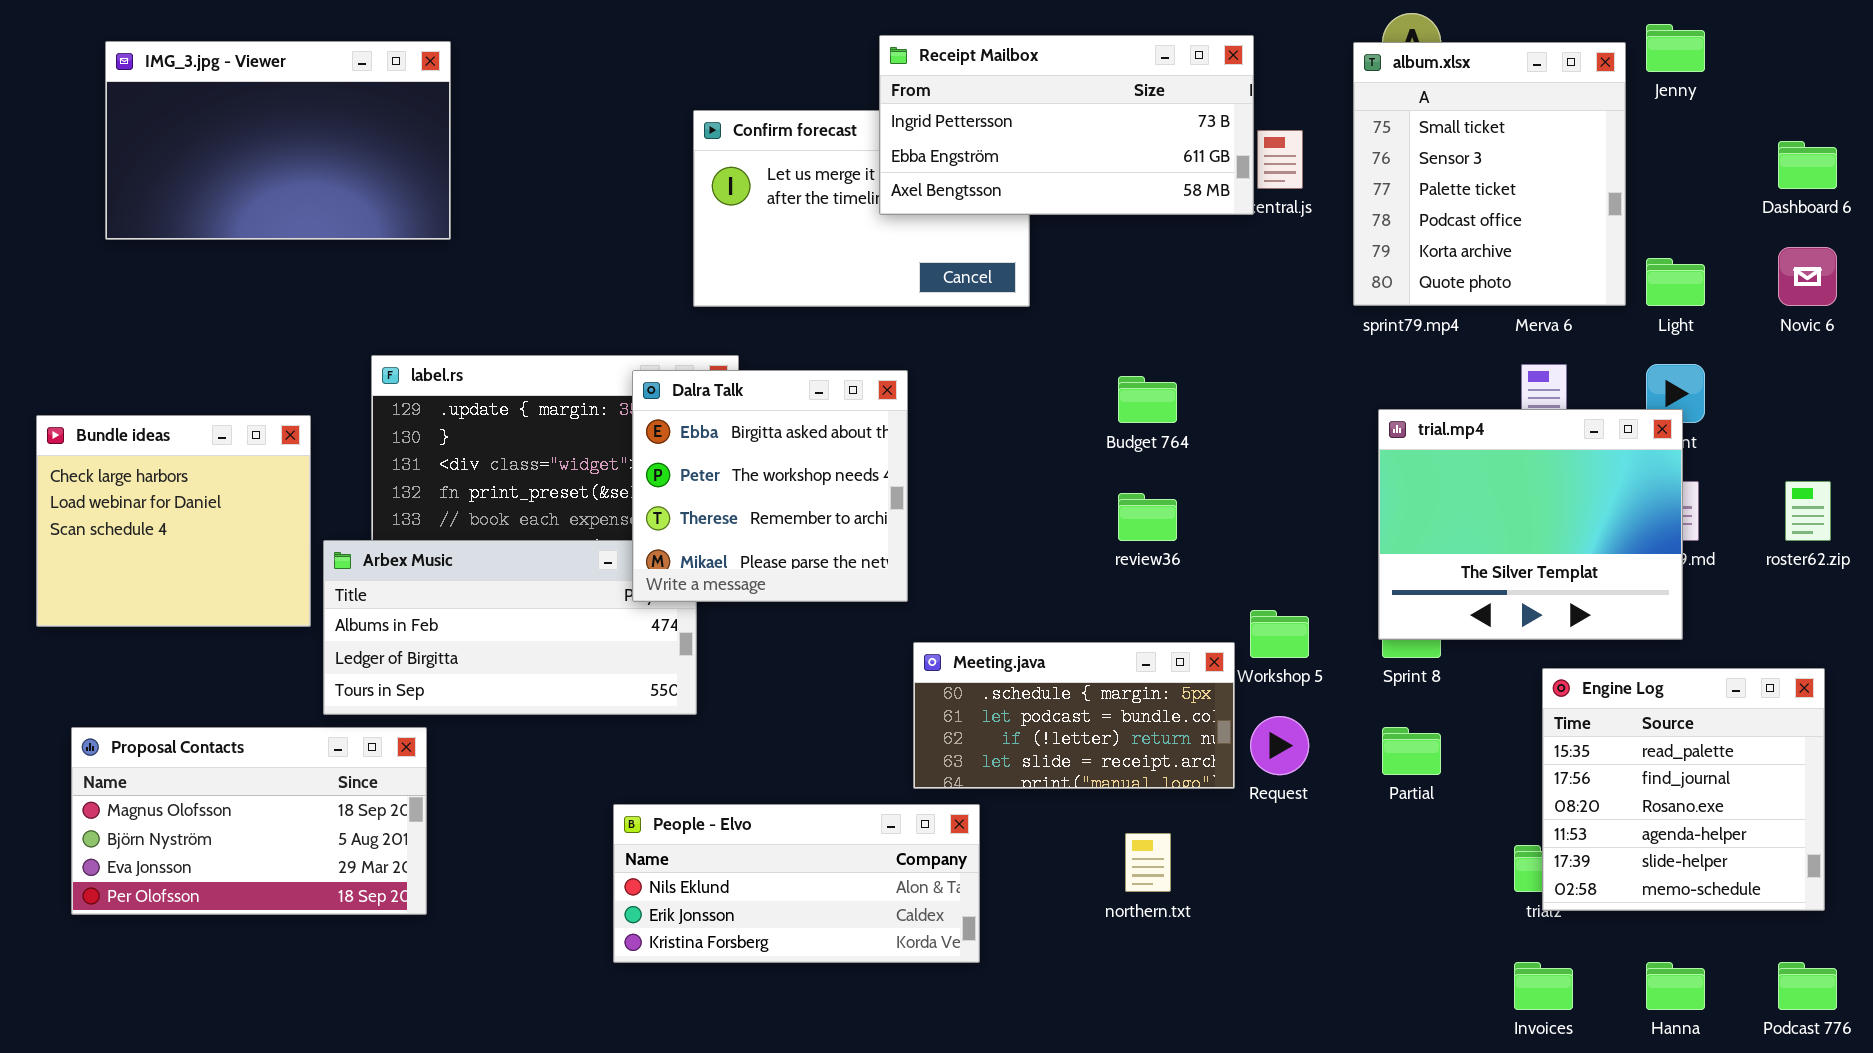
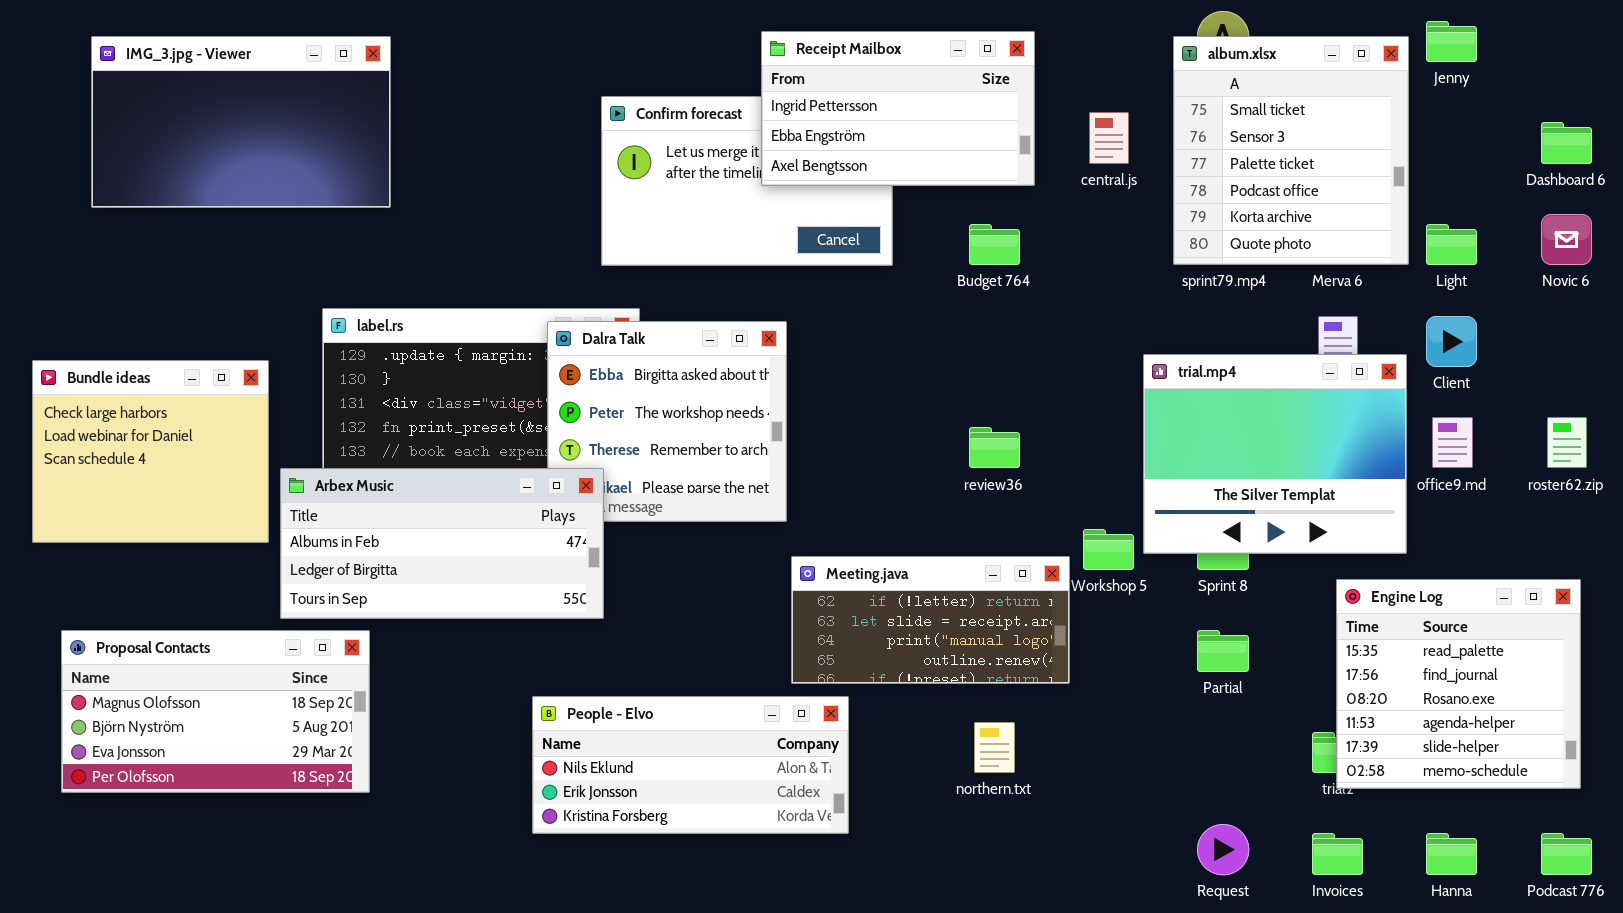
Receipt Mailbox: [879,35,1254,215] -> [761,31,1035,186], resized
Budget 764: [1118,376,1177,423] -> [969,224,1020,265], moved
trial.mp4: [1378,409,1683,640] -> [1143,354,1407,554], moved
Arbex Music: [323,540,697,715] -> [280,468,604,619], raised
Meeting.java: [913,642,1235,789] -> [791,556,1070,684], scrolled down 2 rows
Request: [1250,716,1309,775] -> [1197,824,1249,875], moved

